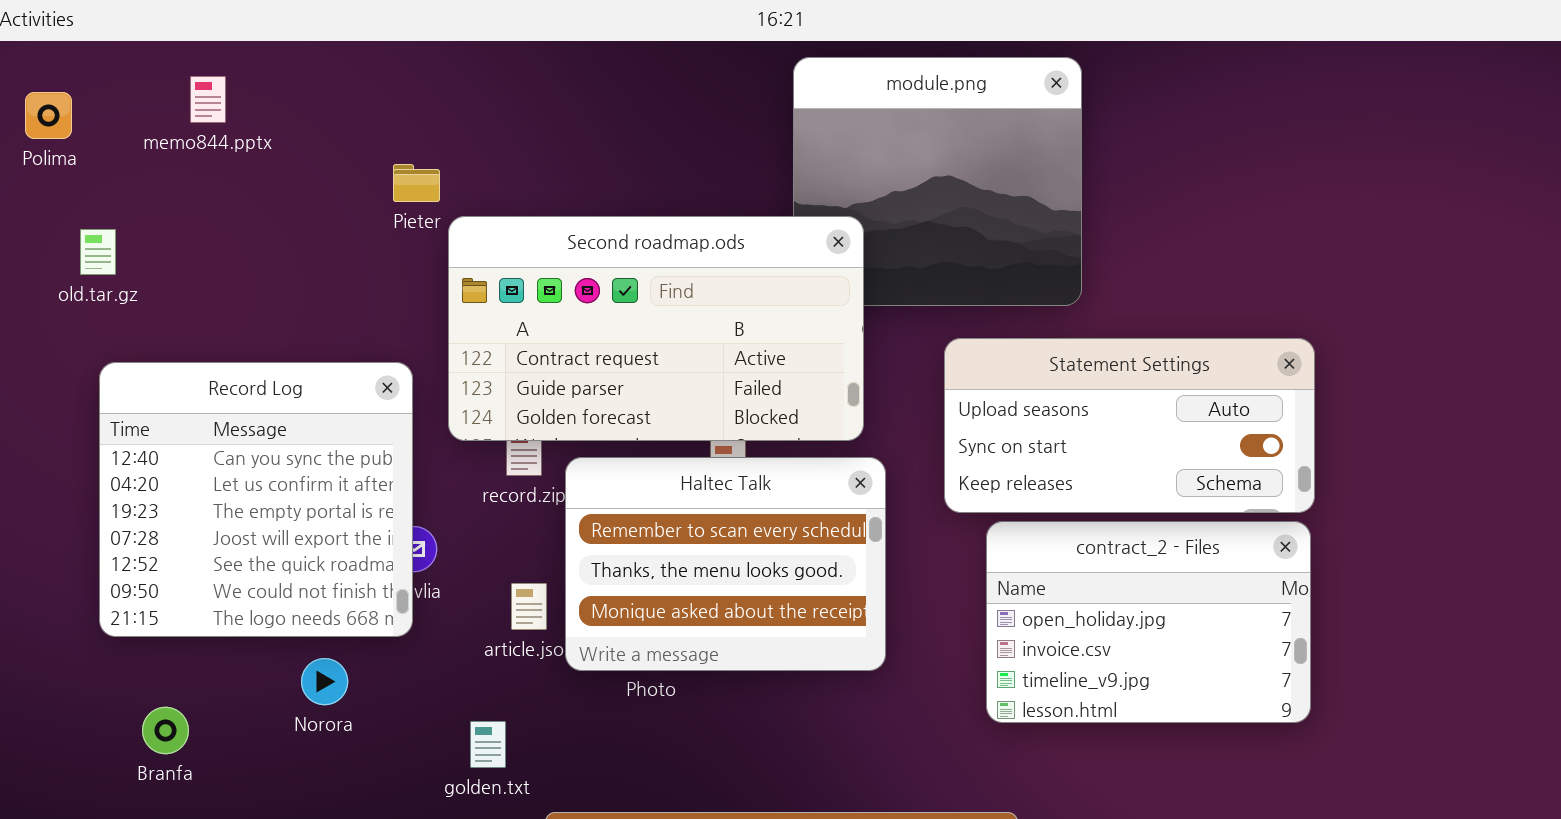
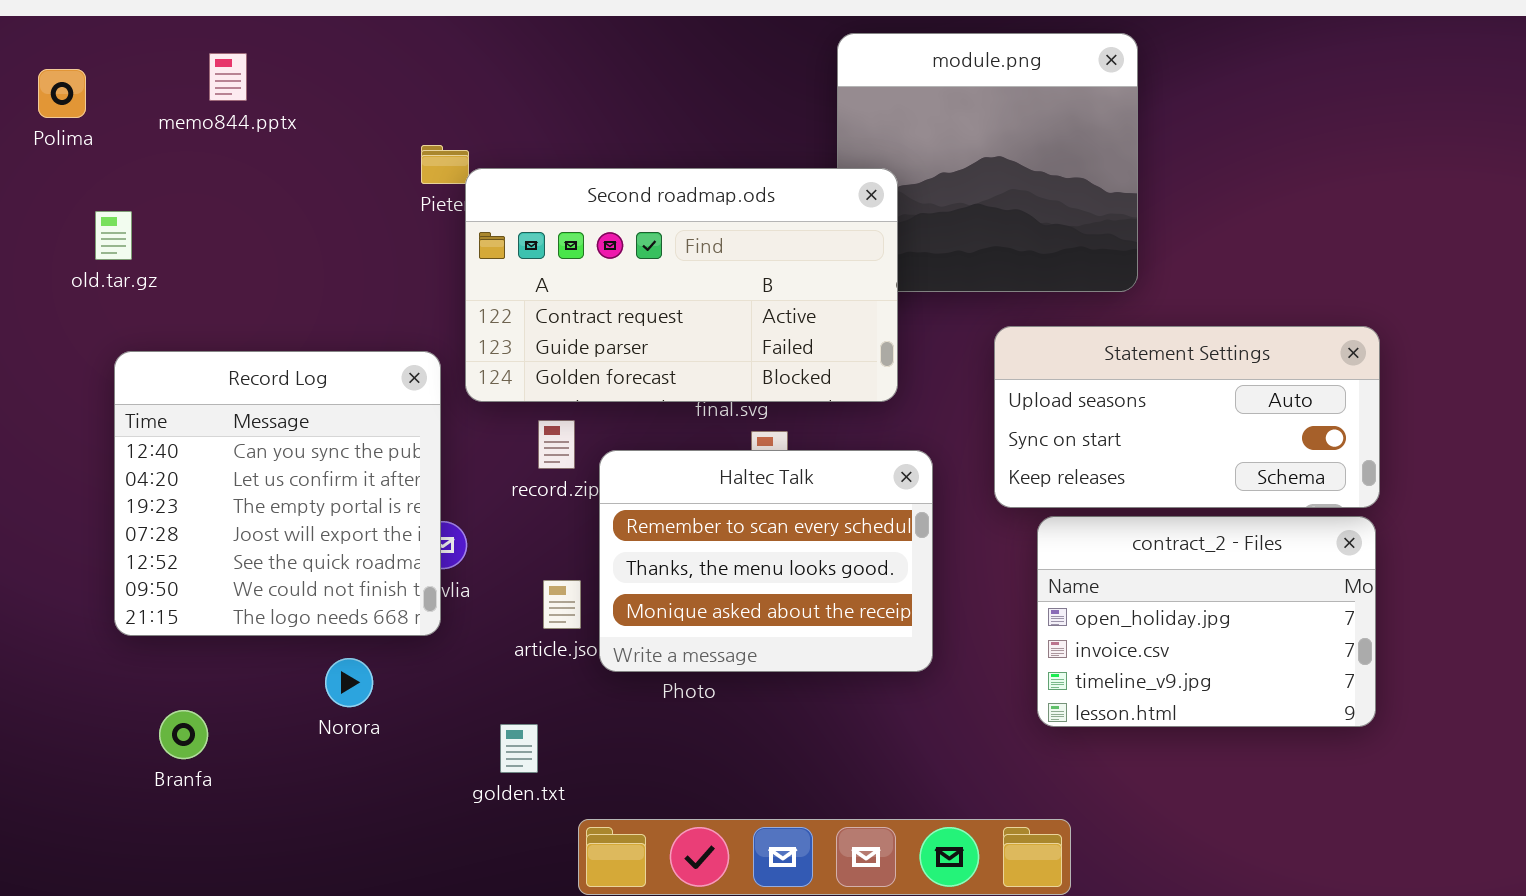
Second roadmap.ods: [448,216,864,441] -> [465,168,898,402], moved

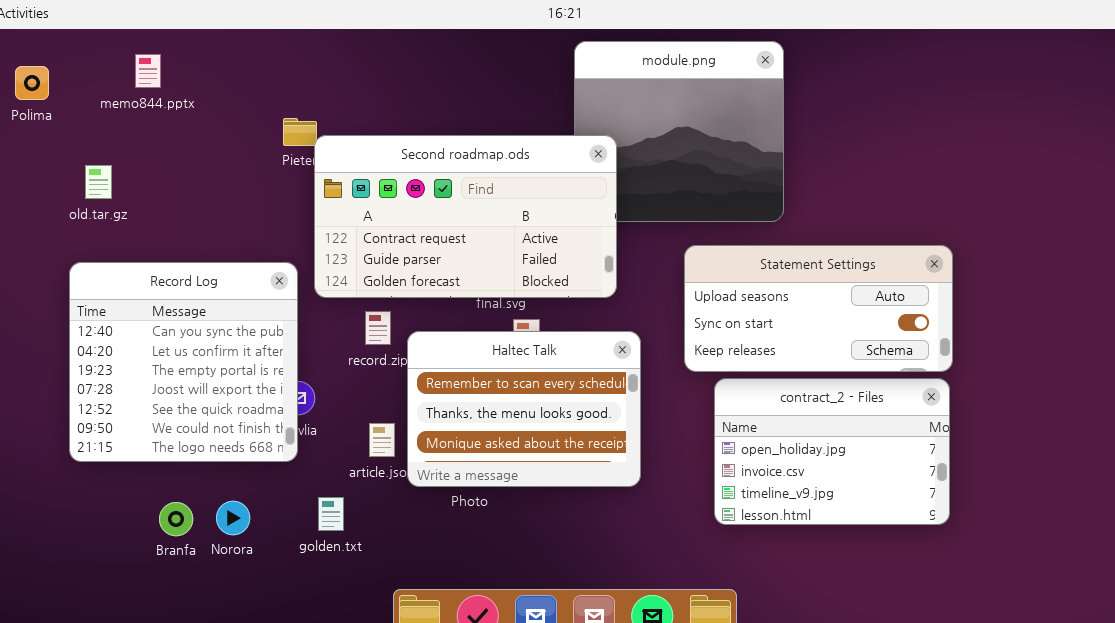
old.tar.gz: [95,211,132,260] -> [85,165,112,199], moved
Norora: [325,658,373,707] -> [216,501,250,535], moved
Branfa: [159,710,208,759] -> [159,502,193,536], moved
golden.txt: [500,724,538,773] -> [318,497,344,531], moved

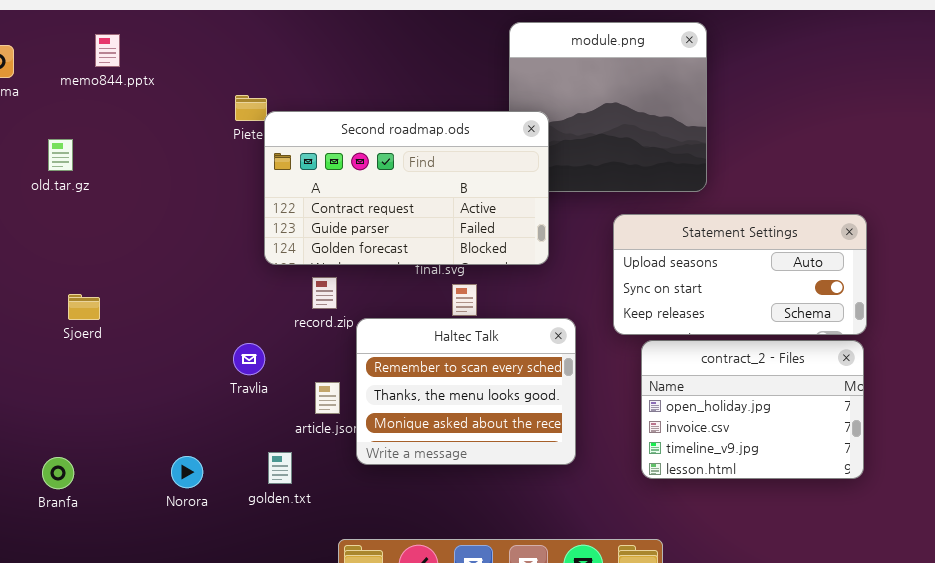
Record Log: [69,262,298,462] -> none, closed
Haltec Talk: [407,331,641,487] -> [356,318,576,465], moved
Branfa: [159,502,193,536] -> [42,457,74,489], moved

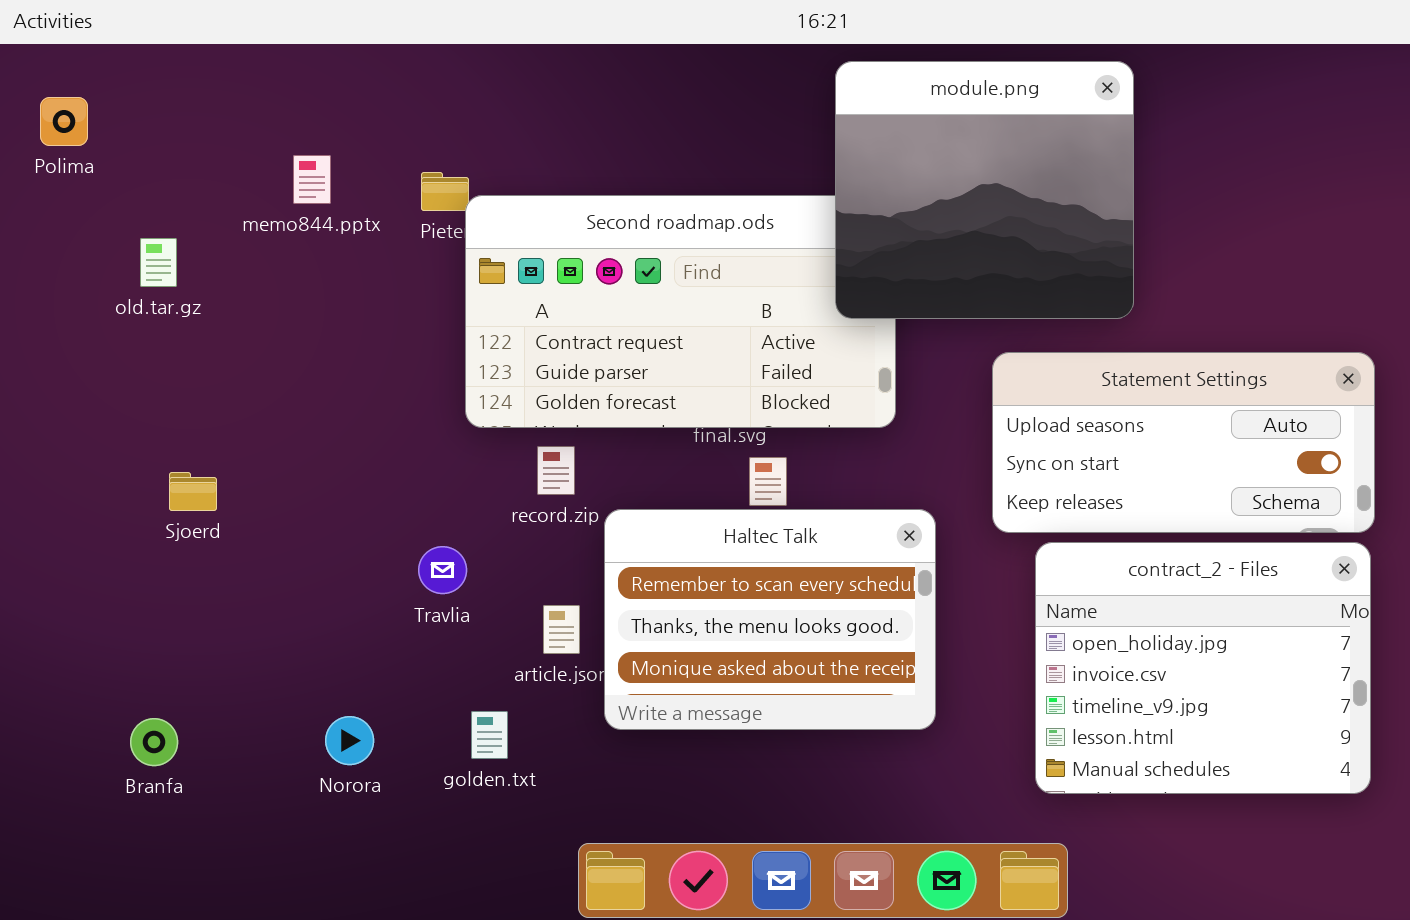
module.png: [509,22,707,192] -> [835,61,1134,319], raised
memo844.pptx: [95,34,120,67] -> [293,155,331,204], moved
contract_2 - Files: [641,340,864,479] -> [1035,542,1371,794], resized

